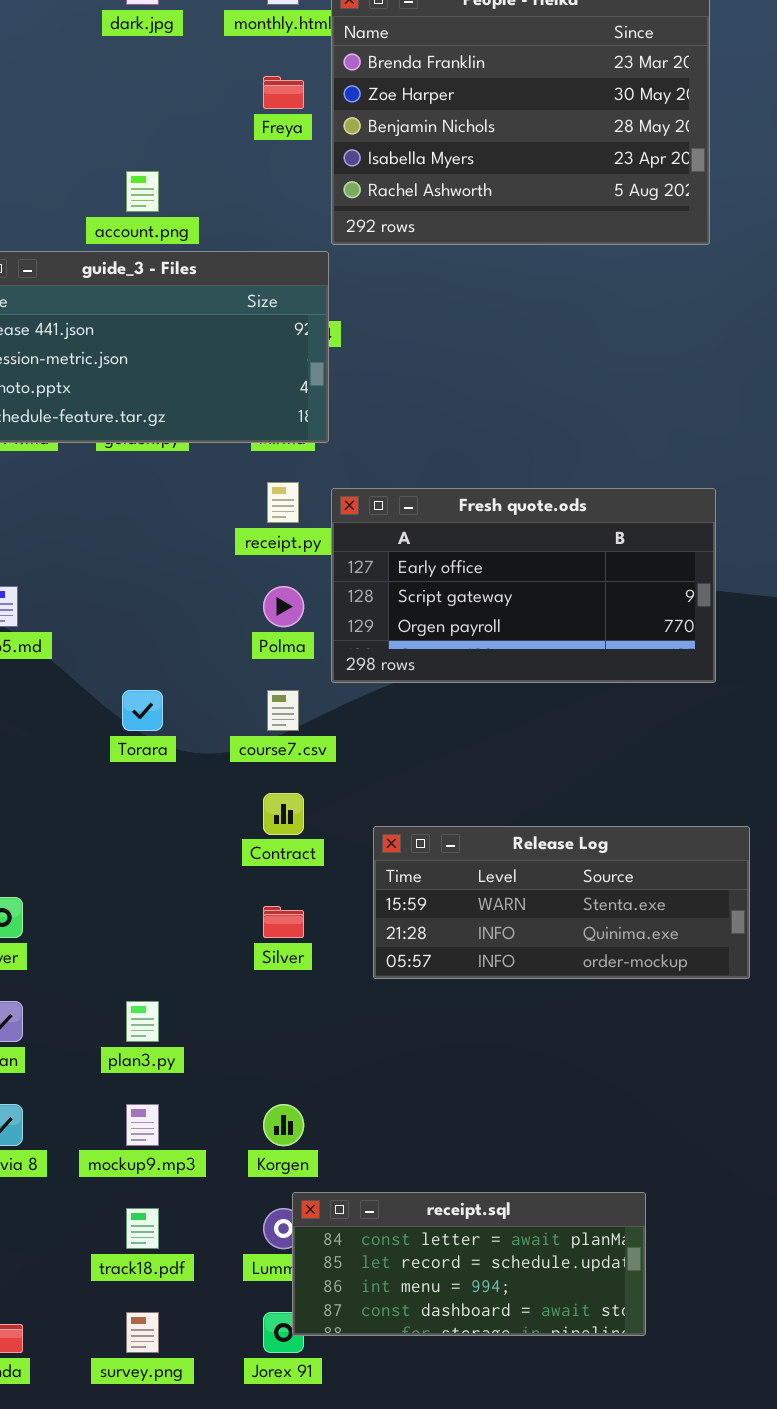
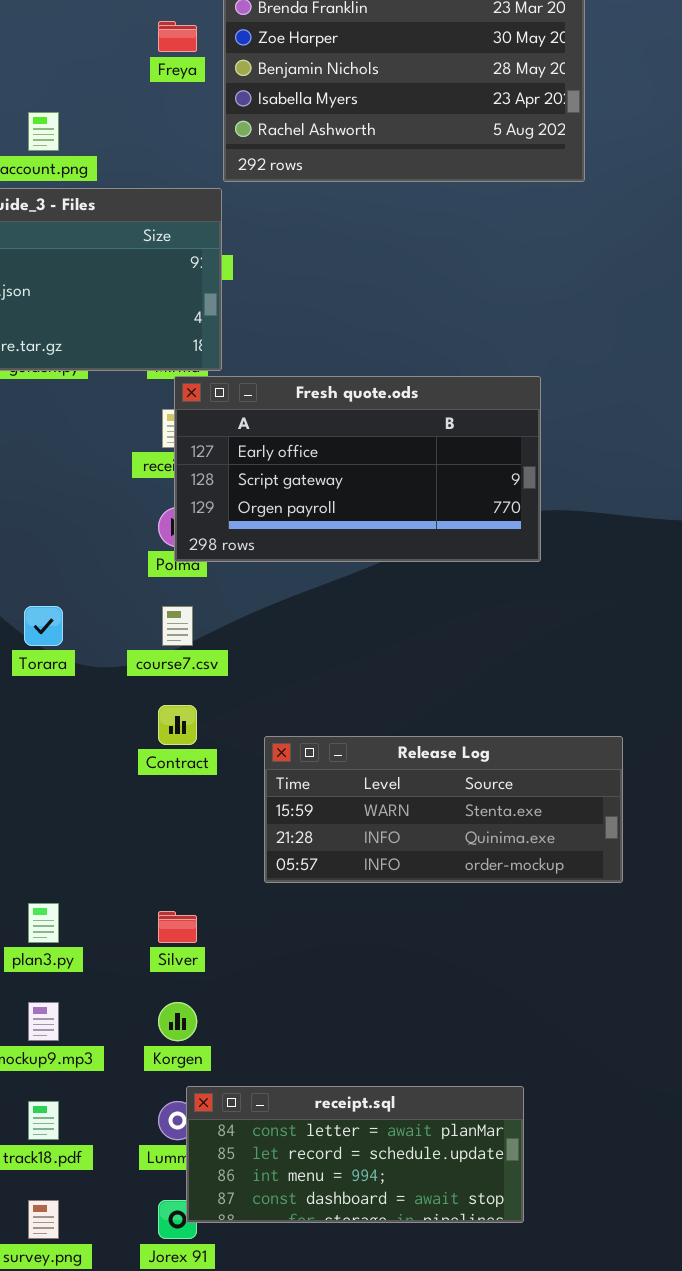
Fresh quote.ods: [331,488,716,683] -> [174,376,541,562], moved
Silver: [263,906,304,938] -> [158,911,197,943], moved

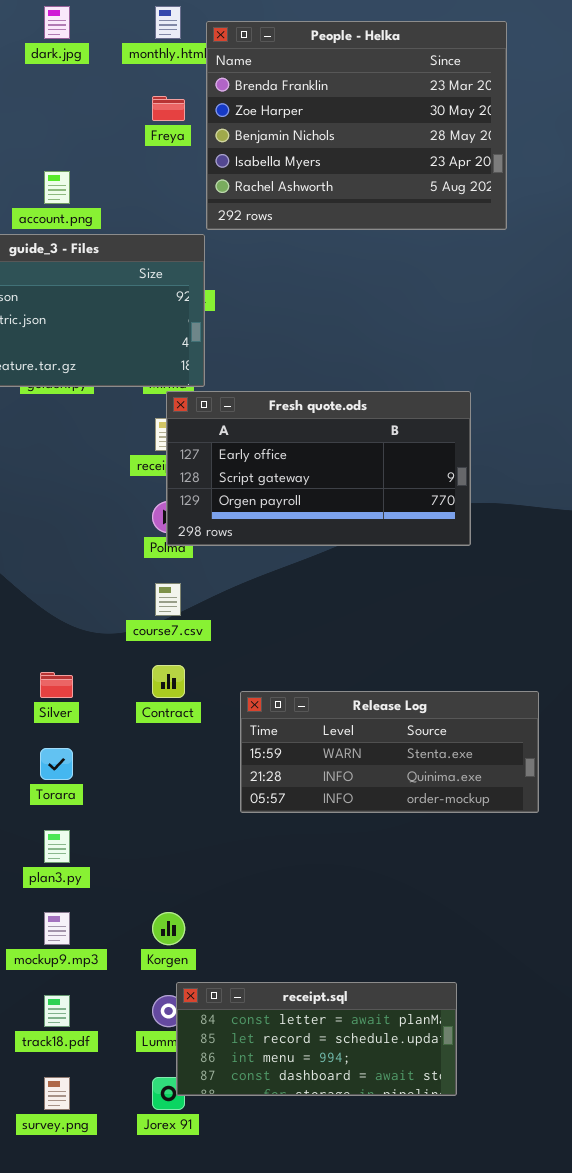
Torara: [24,606,63,646] -> [40,748,73,780], moved
Silver: [158,911,197,943] -> [40,672,73,698], moved

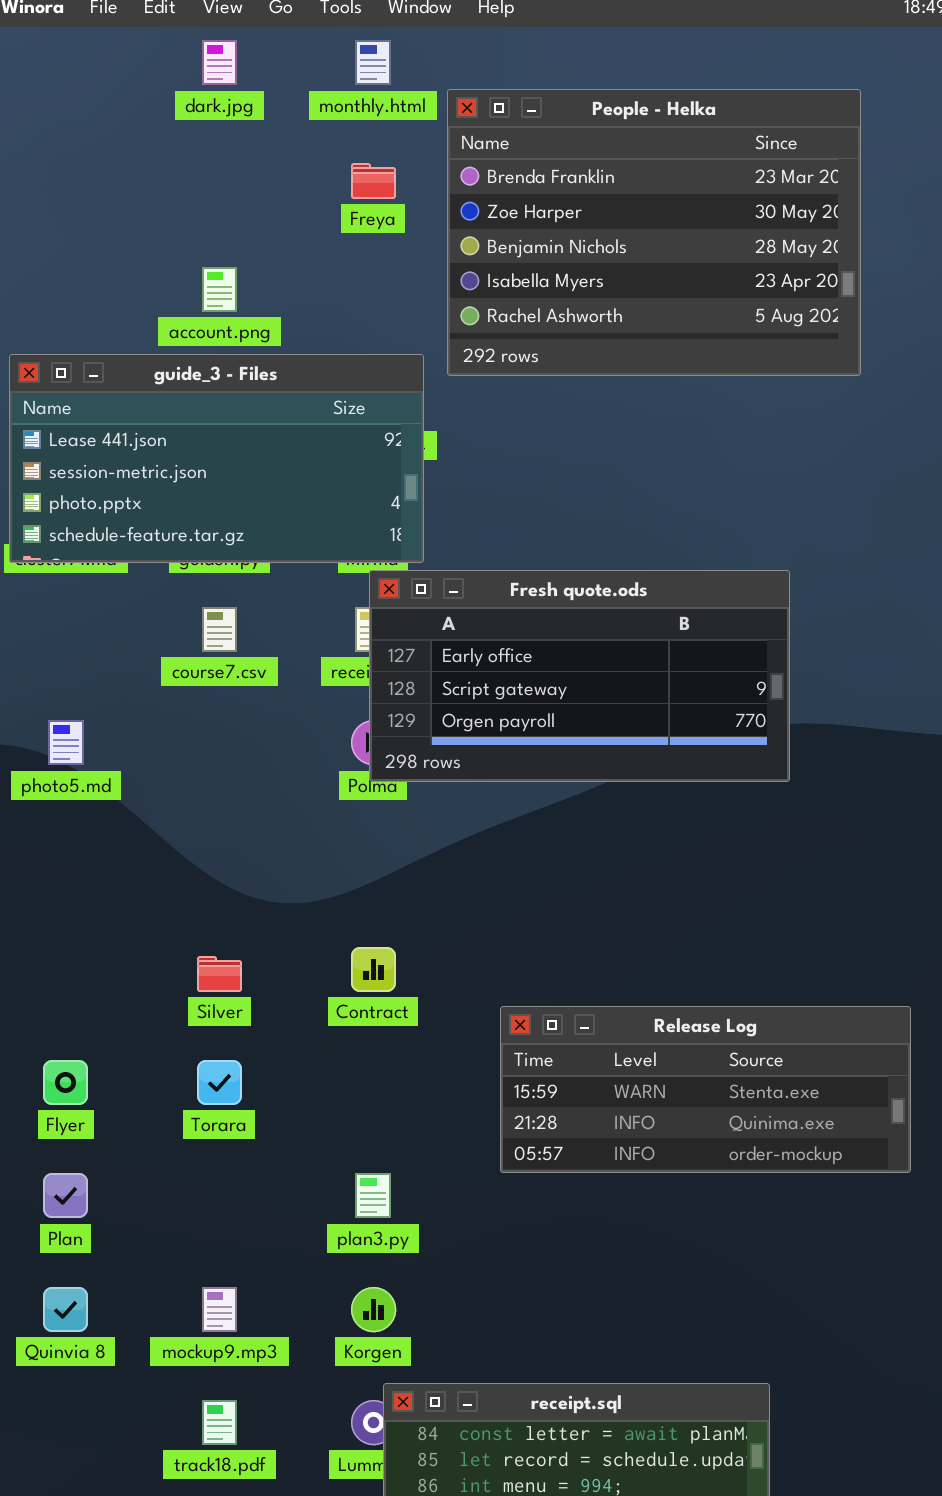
People - Helka: [206,21,507,230] -> [447,89,861,376], moved
course7.csv: [155,583,181,616] -> [202,607,237,652], moved
Release Log: [240,691,539,813] -> [500,1006,911,1173], moved
plan3.py: [44,830,70,863] -> [355,1173,391,1218], moved

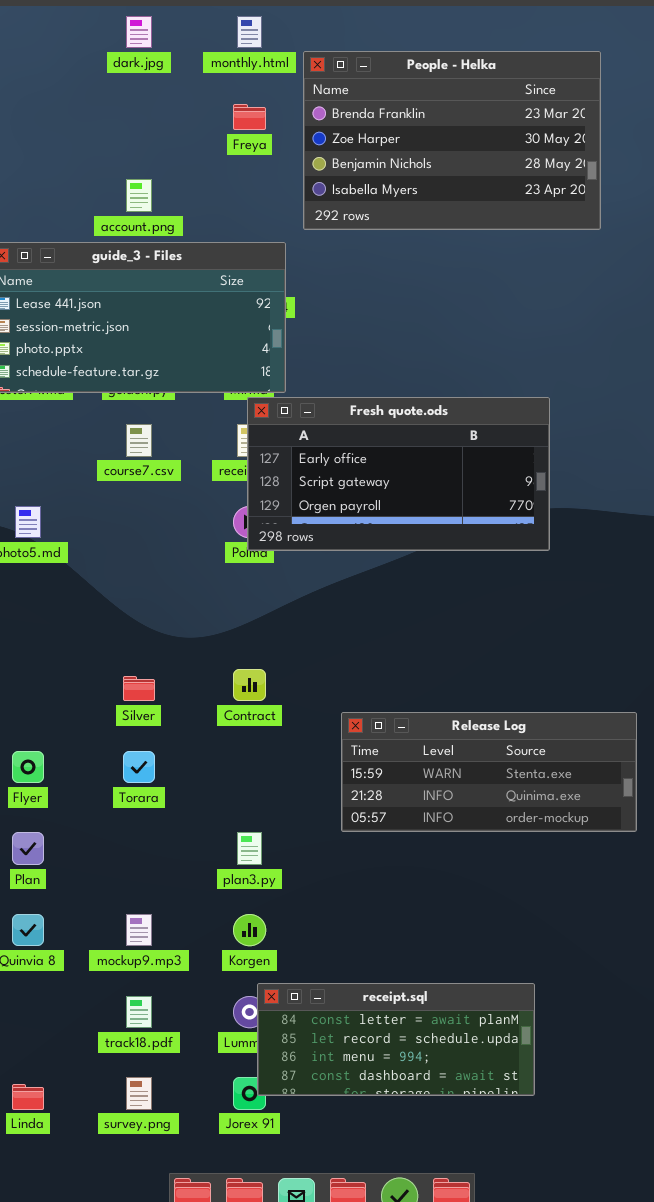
People - Helka: [447,89,861,376] -> [303,51,601,230], resized

